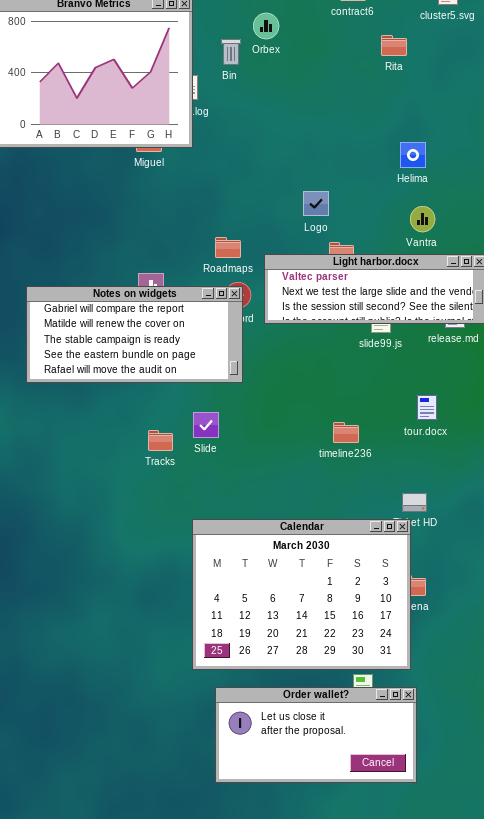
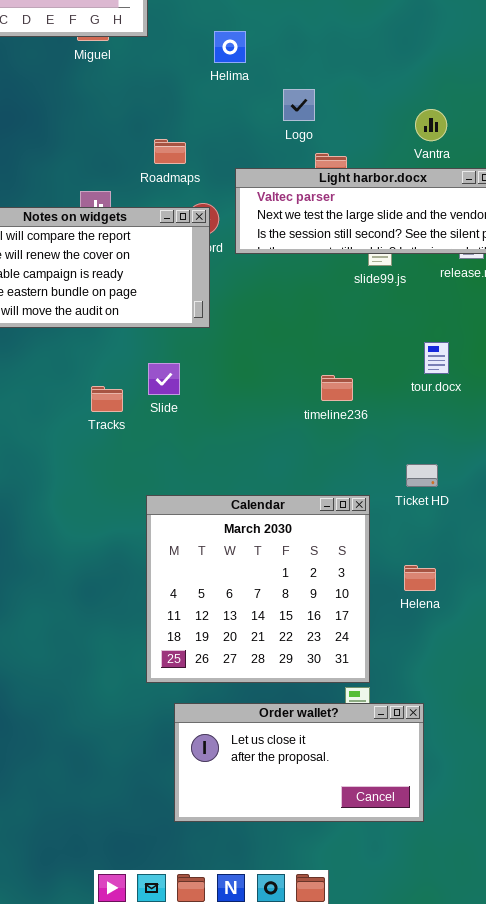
Helima: [400,142,426,168] -> [214,31,246,63], moved
Roadmaps: [215,237,241,258] -> [154,139,186,164], moved
Calendar: [192,519,411,670] -> [146,495,370,683], resized

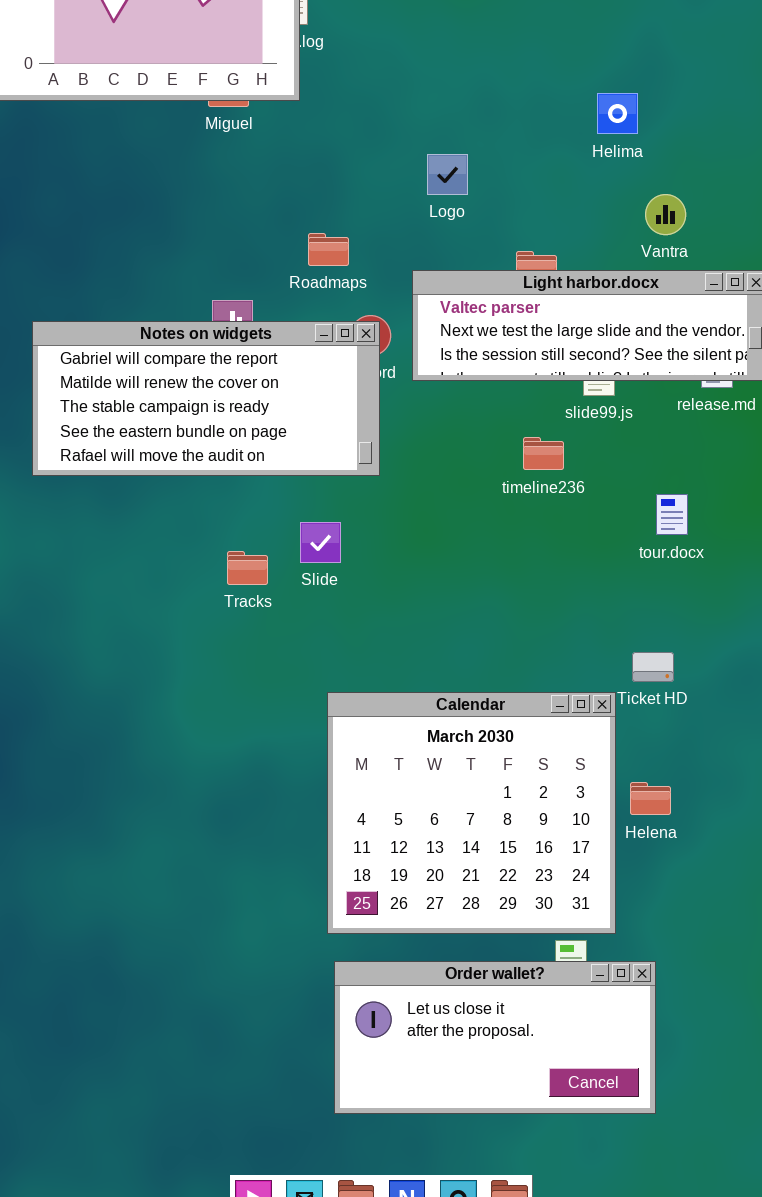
Helima: [214,31,246,63] -> [597,93,638,134], moved
Logo: [283,89,315,121] -> [427,154,468,195], moved
timeline236: [321,375,353,401] -> [523,437,564,470], moved
Calendar: [146,495,370,683] -> [327,692,616,934], moved

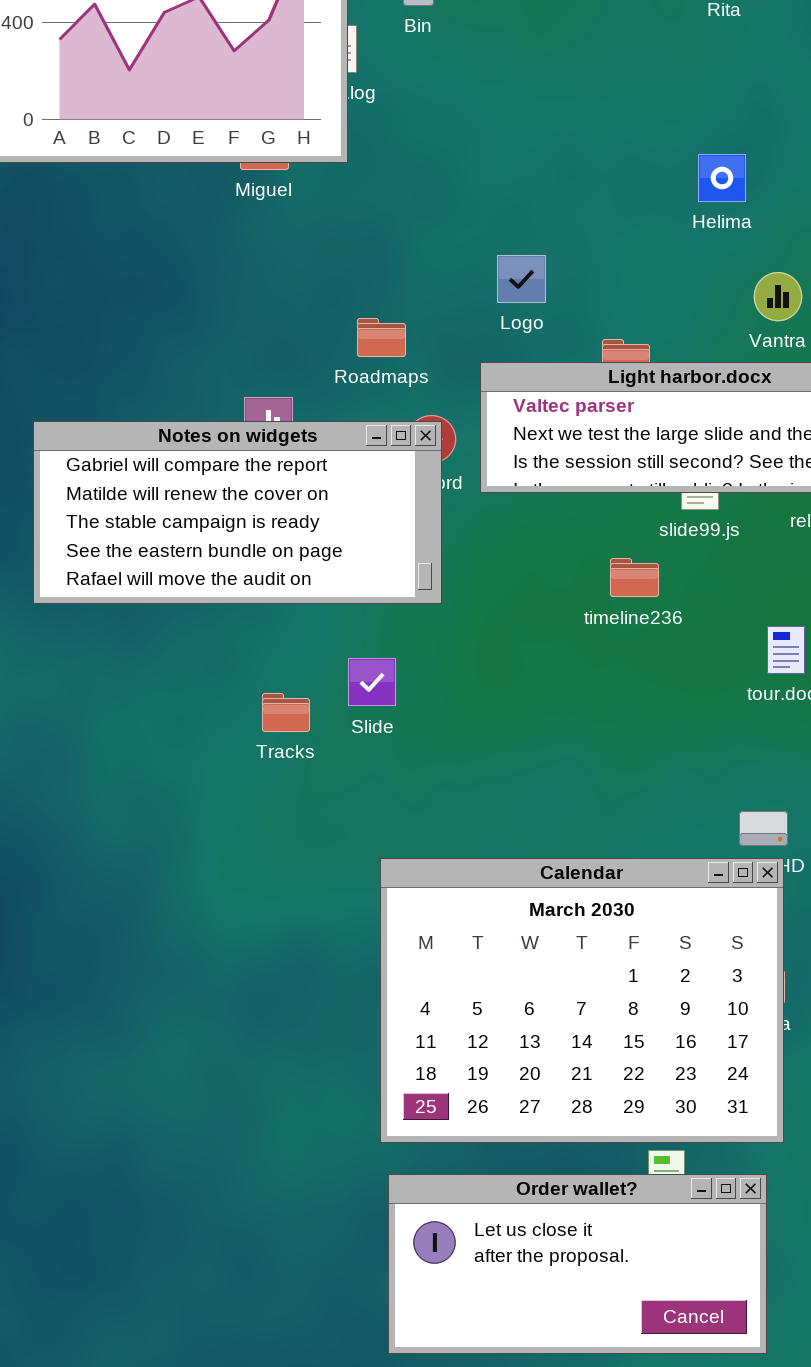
Logo: [427,154,468,195] -> [497,255,546,303], moved
Calendar: [327,692,616,934] -> [380,858,784,1143], resized

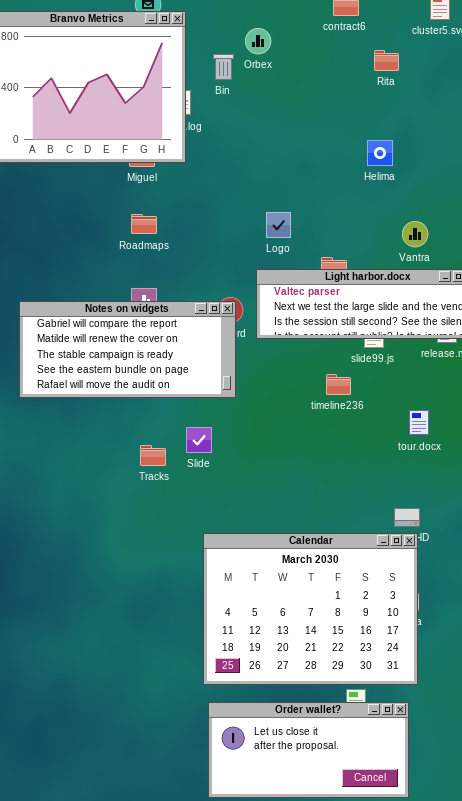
Helima: [698,154,746,202] -> [367,140,393,166], moved
Roadmaps: [357,318,406,357] -> [131,214,157,234], moved

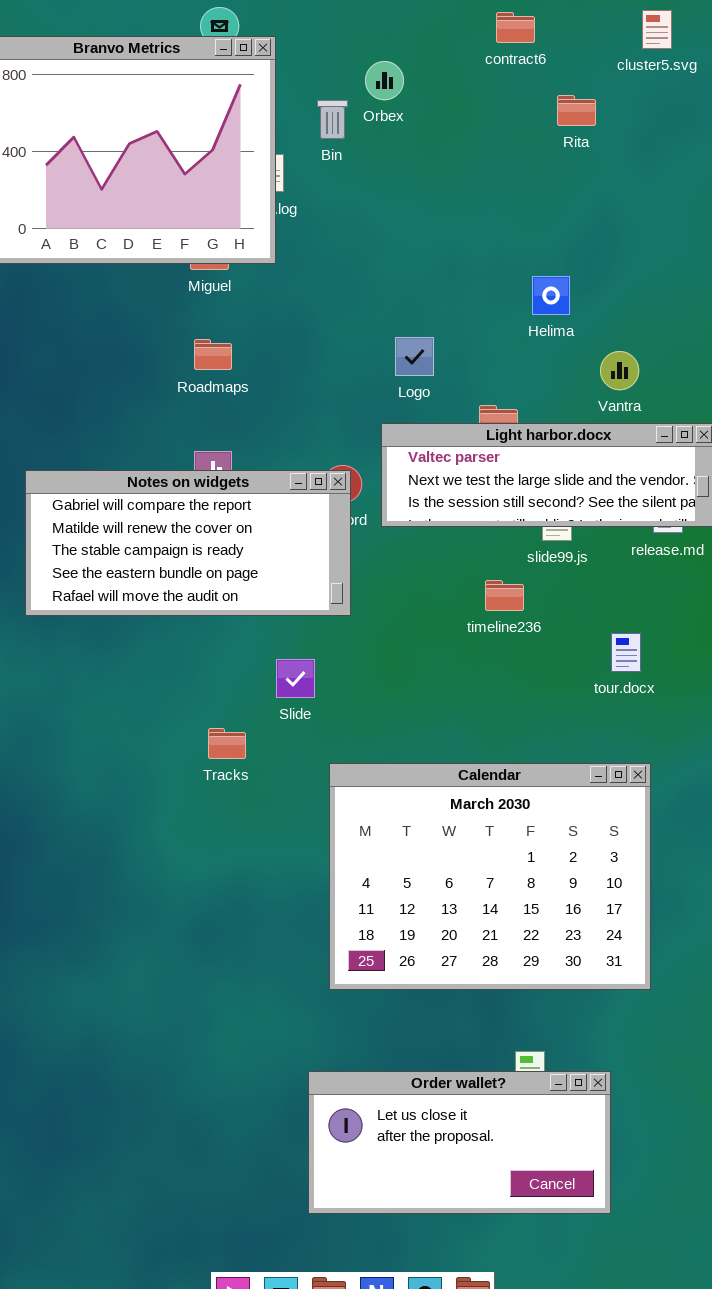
Helima: [367,140,393,166] -> [532,276,570,315], moved
Tracks: [140,445,166,466] -> [208,728,246,759], moved
Calendar: [203,533,418,685] -> [329,763,651,990], moved

